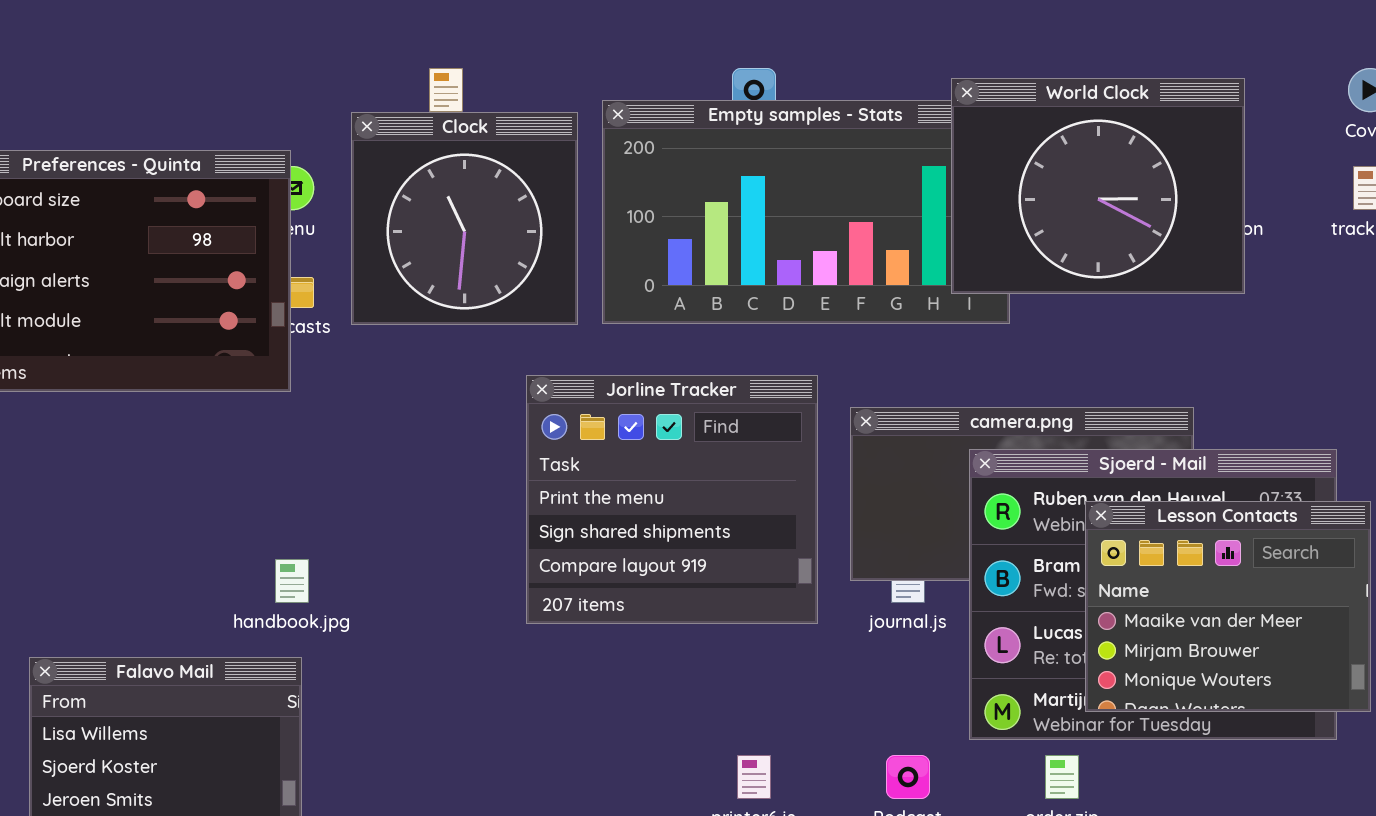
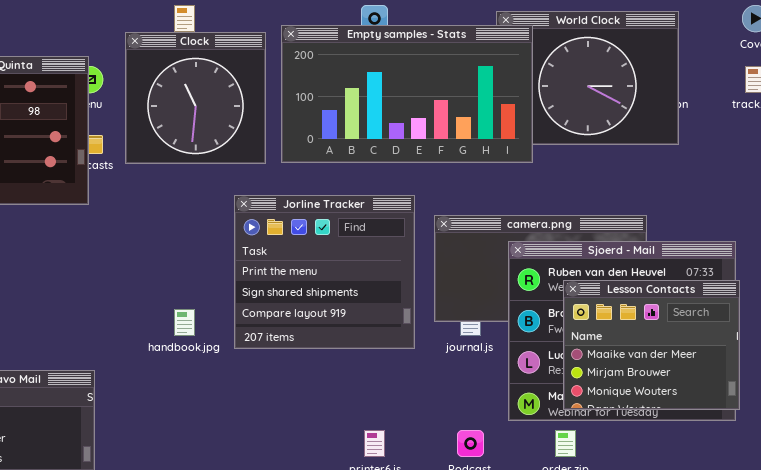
Empty samples - Stats: [602,100,1010,324] -> [281,25,533,163], raised
Lesson Contacts: [1085,501,1371,712] -> [563,280,740,410], moved
handbook.jpg: [275,559,309,603] -> [174,309,195,336], moved

